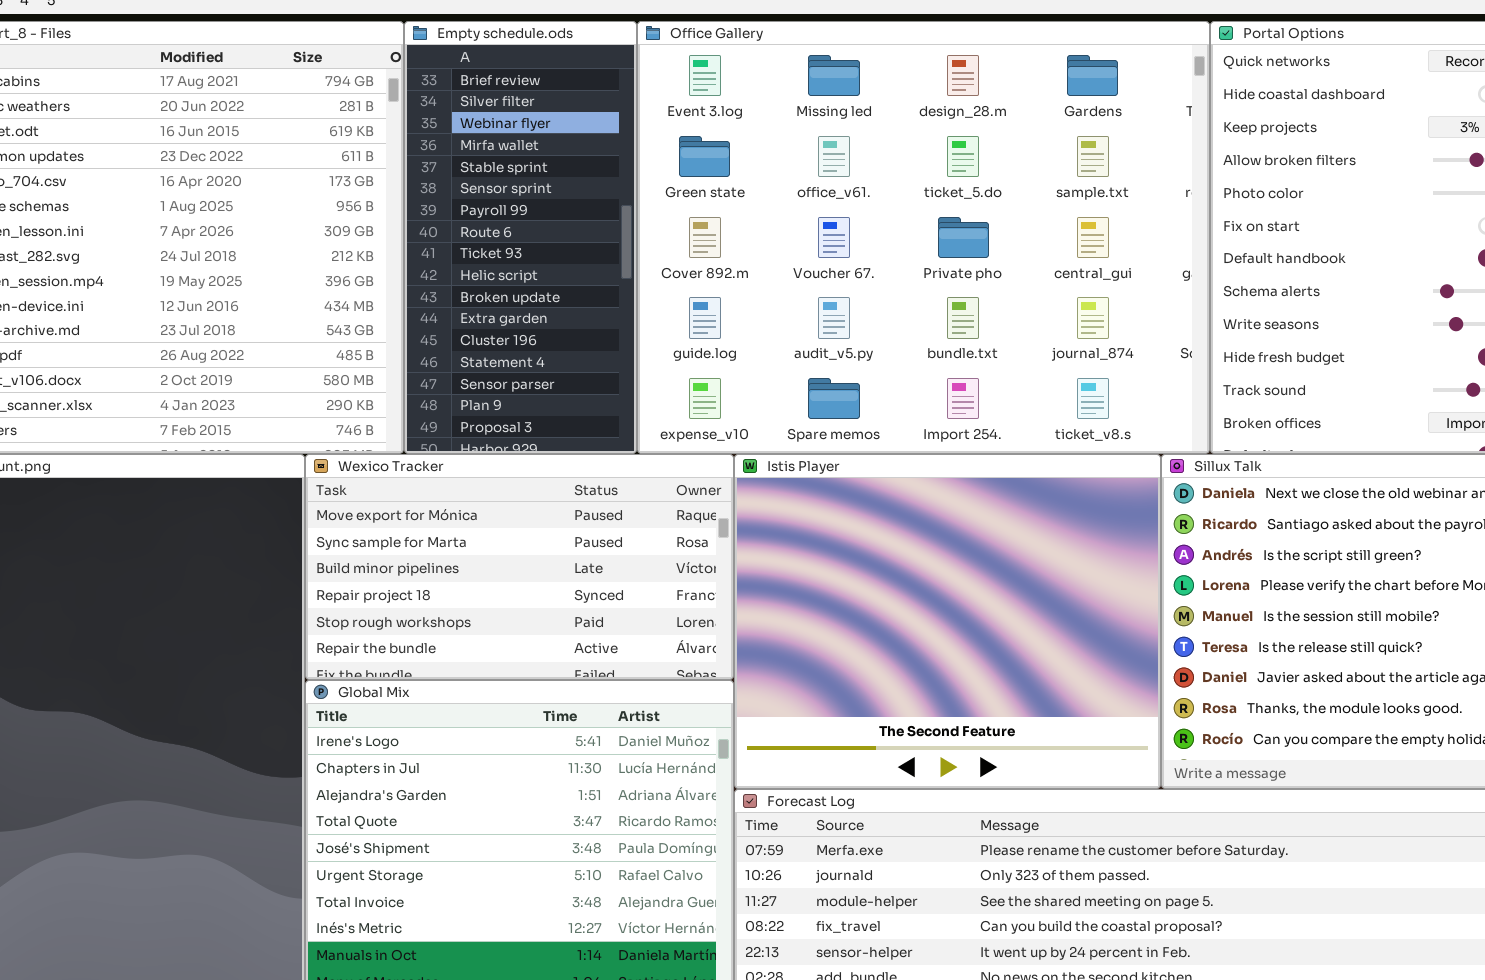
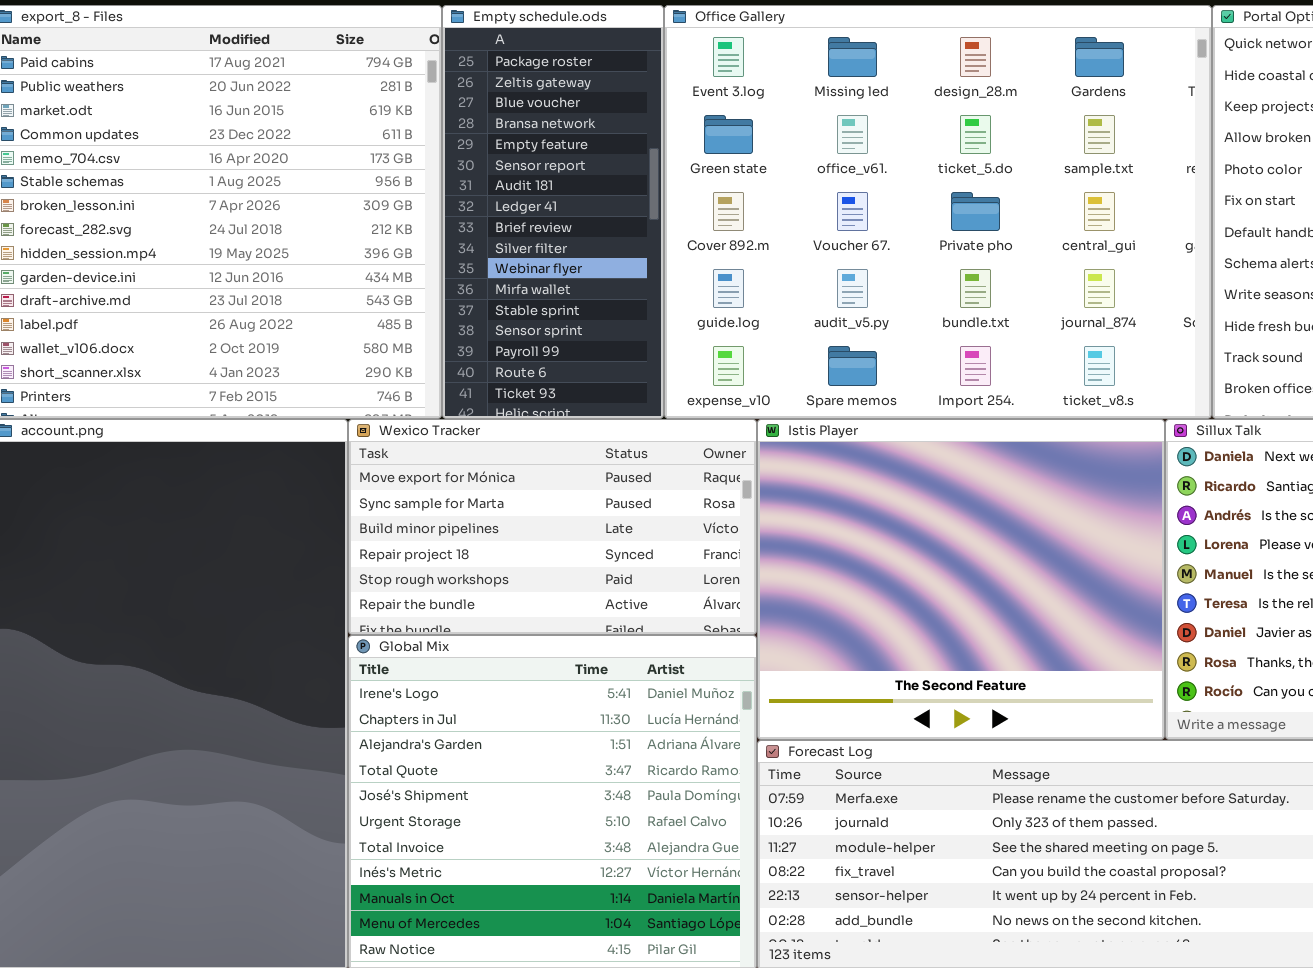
Empty schedule.ods: [404,21,637,454] -> [442,5,664,419], scrolled up 8 rows

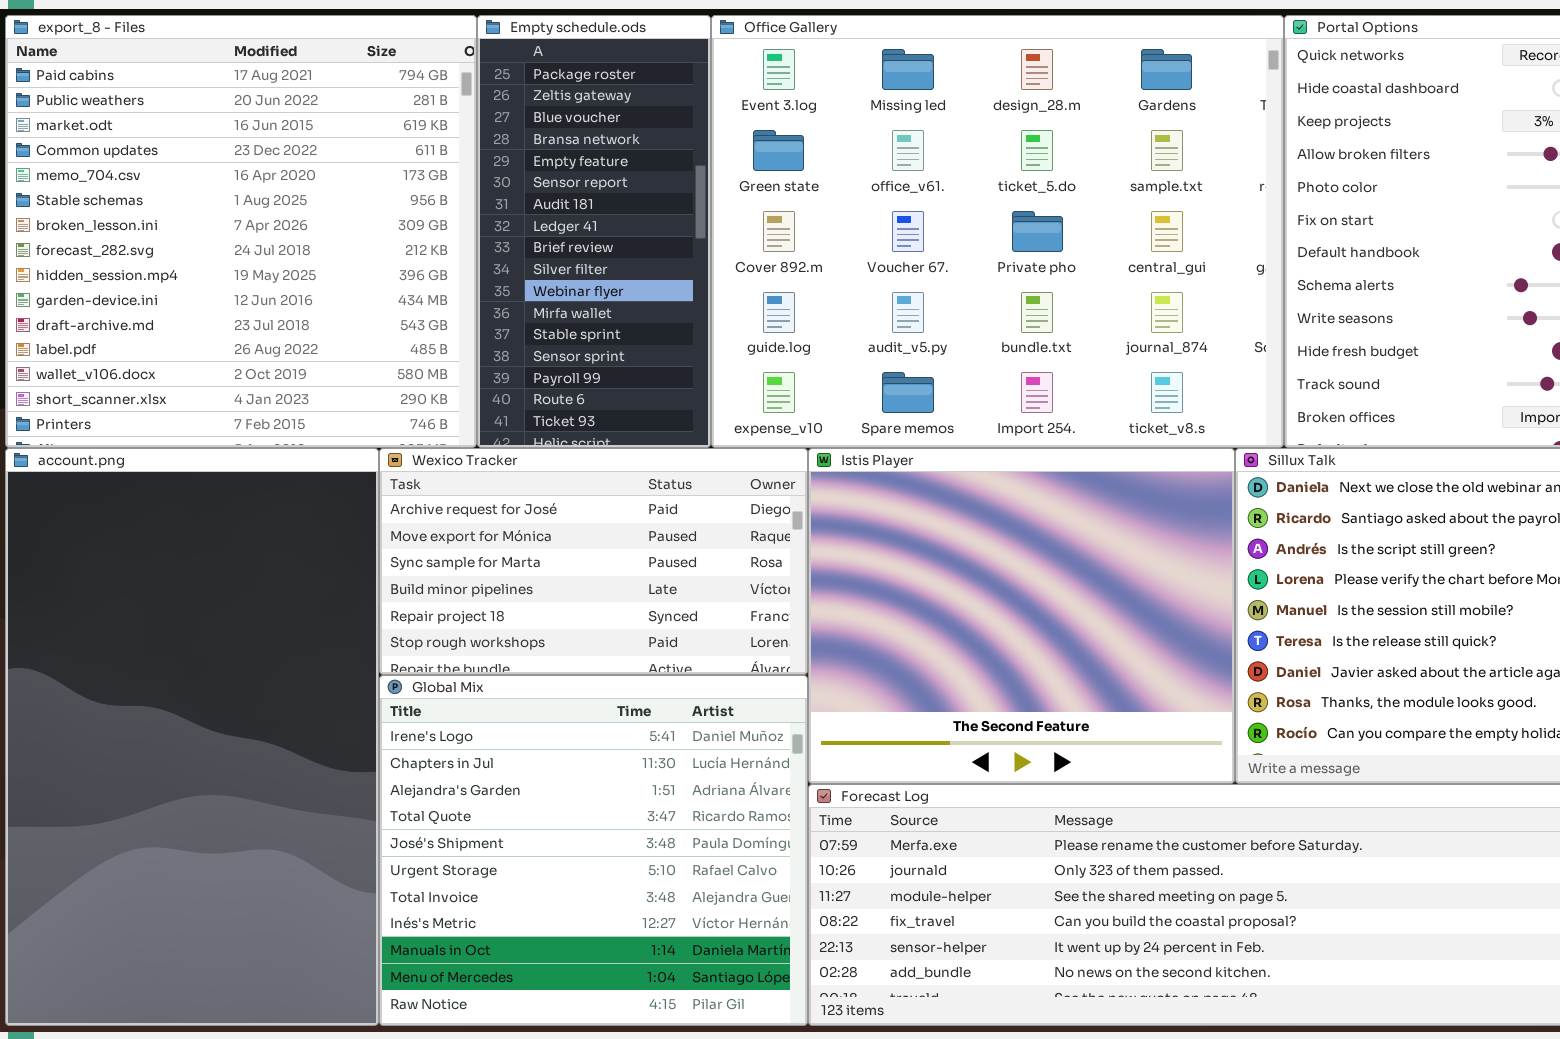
Wexico Tracker: [348,419,757,635] -> [379,448,808,675], scrolled up 1 row

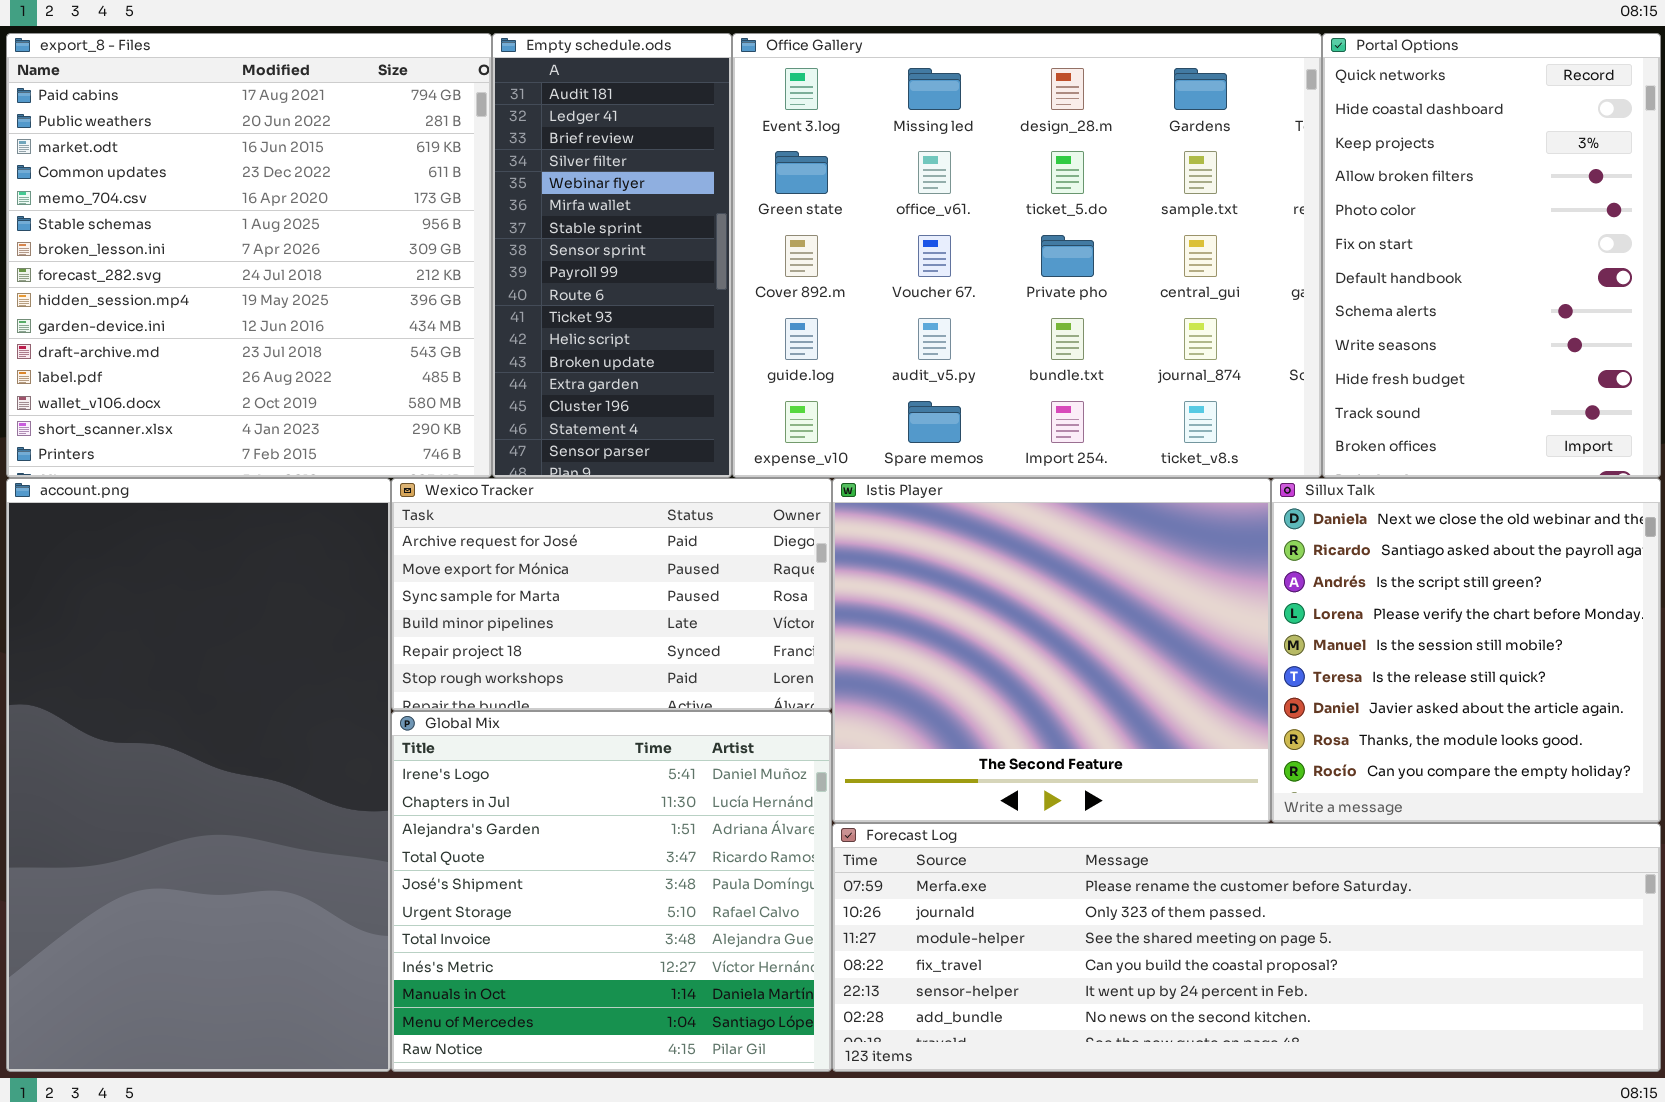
Empty schedule.ods: [477,15,711,448] -> [492,33,732,478], scrolled down 6 rows

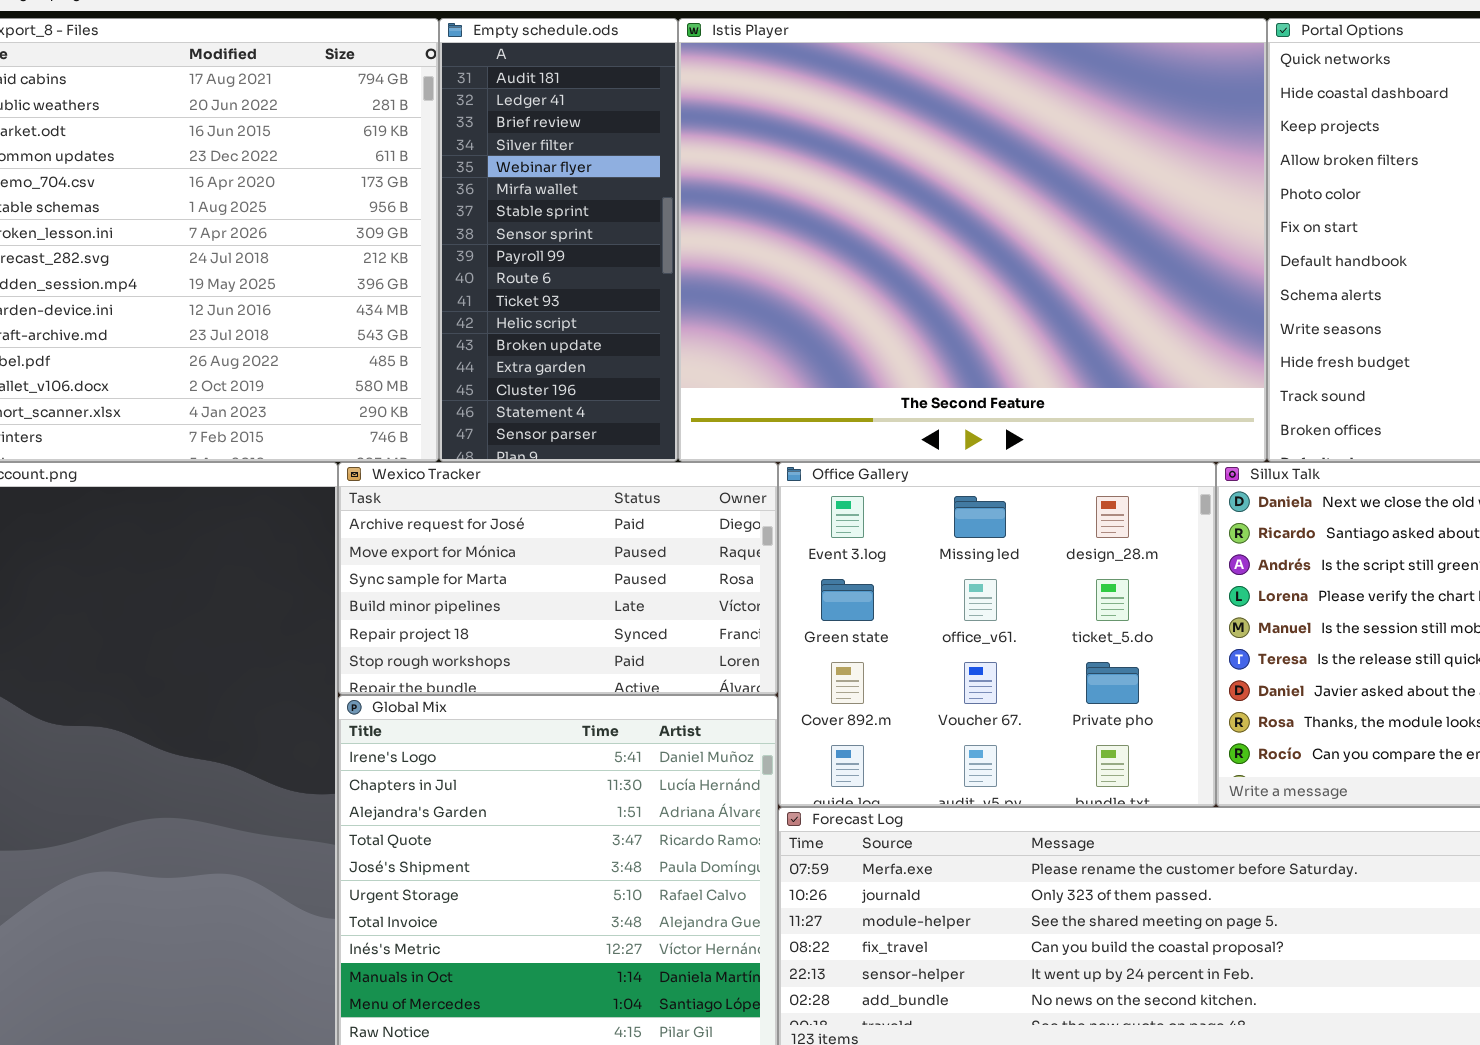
Office Gallery: [732,33,1322,478] -> [778,462,1216,807], moved, resized
Istis Player: [832,478,1271,823] -> [678,18,1267,462], moved, resized

